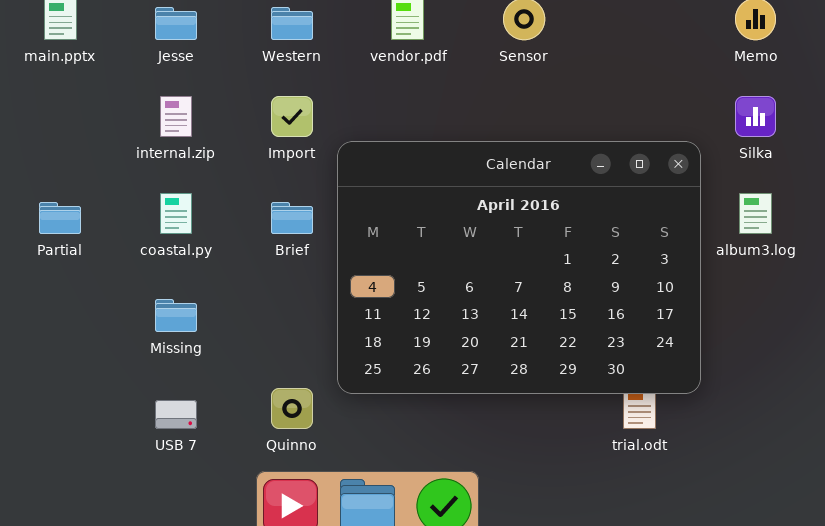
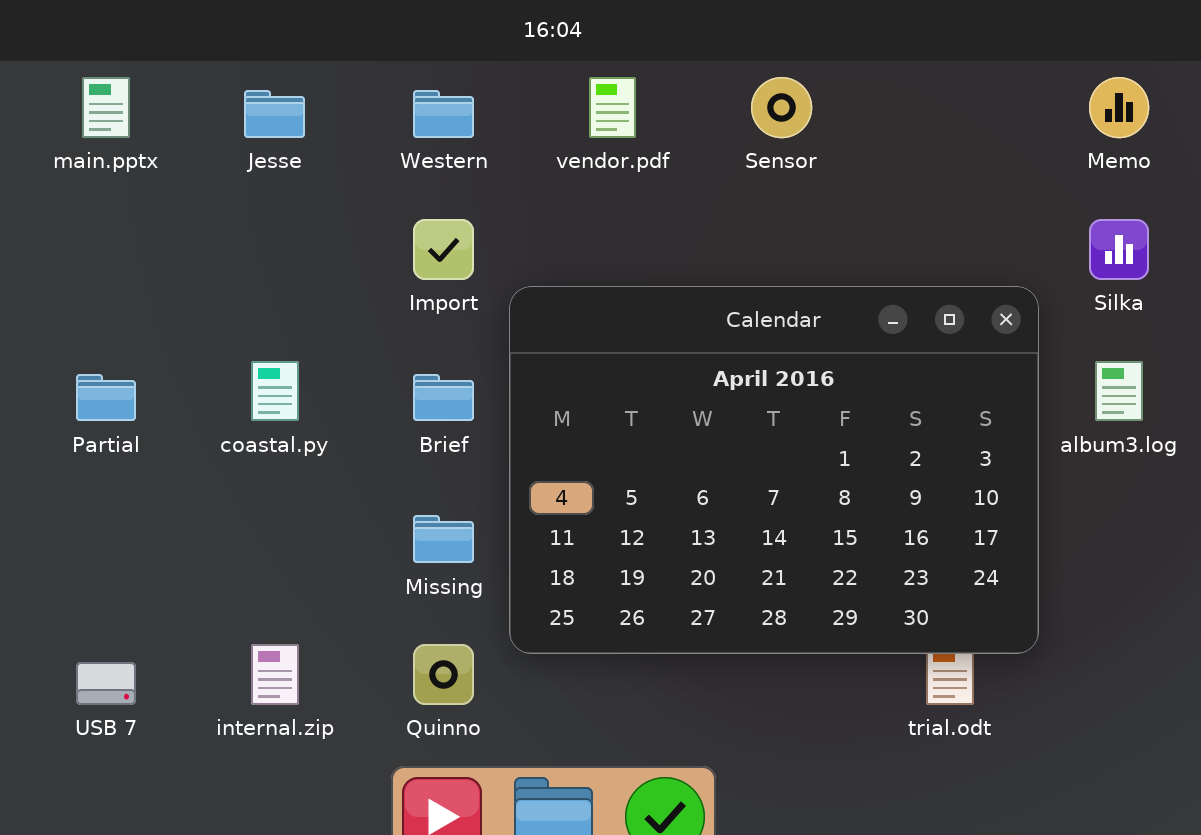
internal.zip: [160,96,192,137] -> [251,644,299,705], moved
Missing: [155,299,197,332] -> [413,515,474,563], moved
USB 7: [155,400,197,429] -> [76,662,136,705], moved

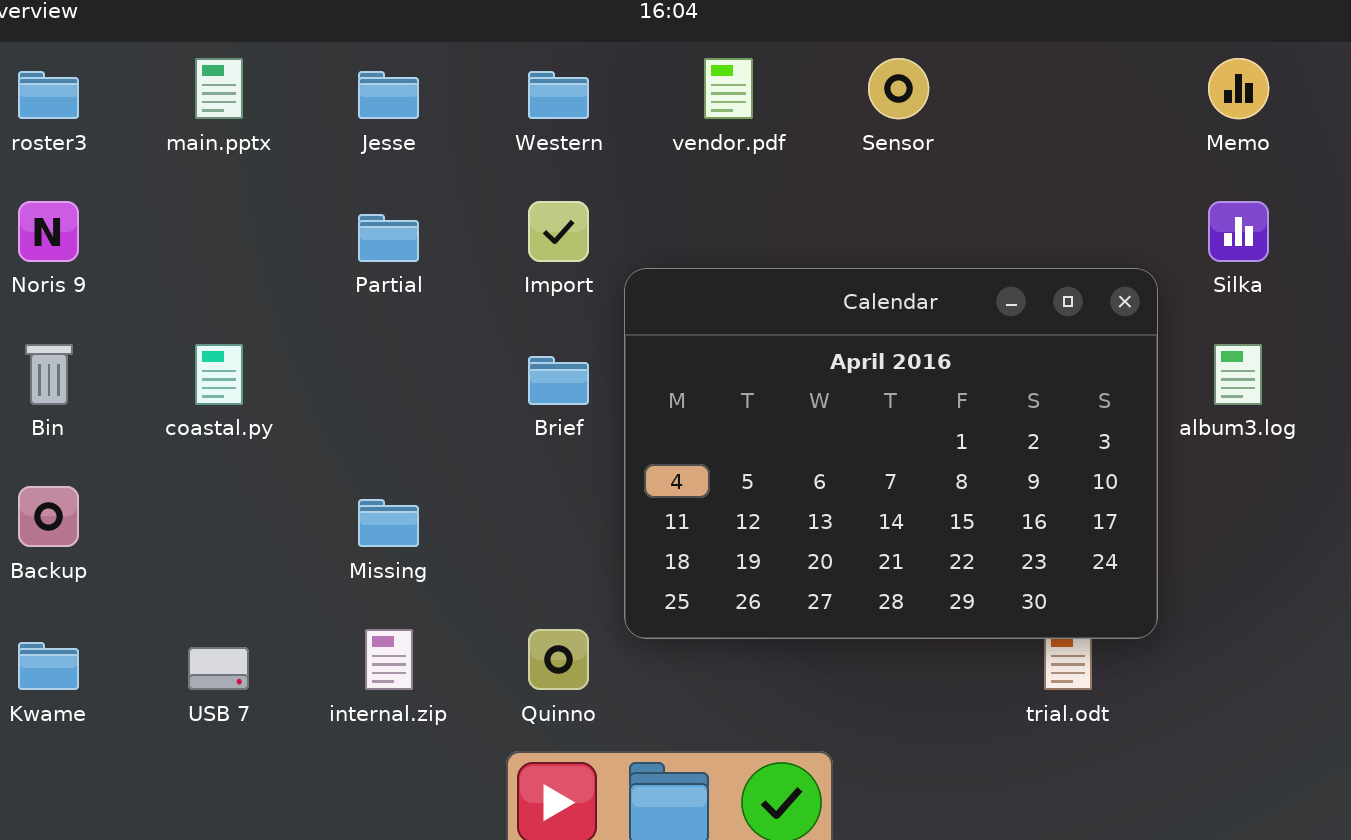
coastal.py: [251,361,299,421] -> [195,344,243,405], moved
Partial: [76,374,136,421] -> [358,214,419,262], moved
Missing: [413,515,474,563] -> [358,499,419,547], moved

